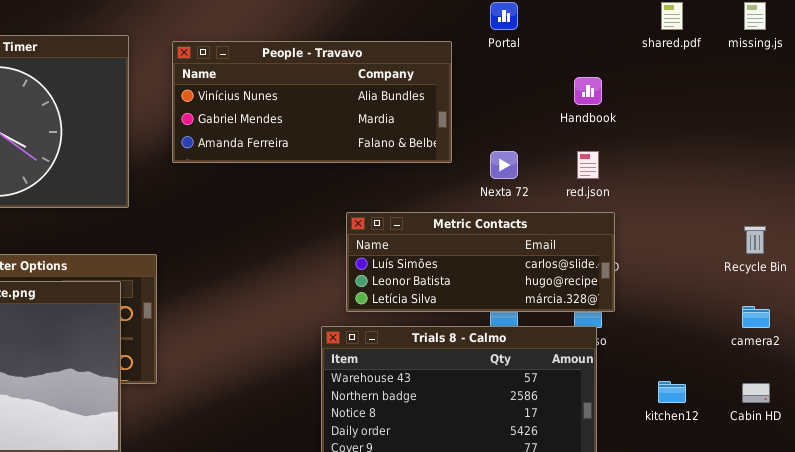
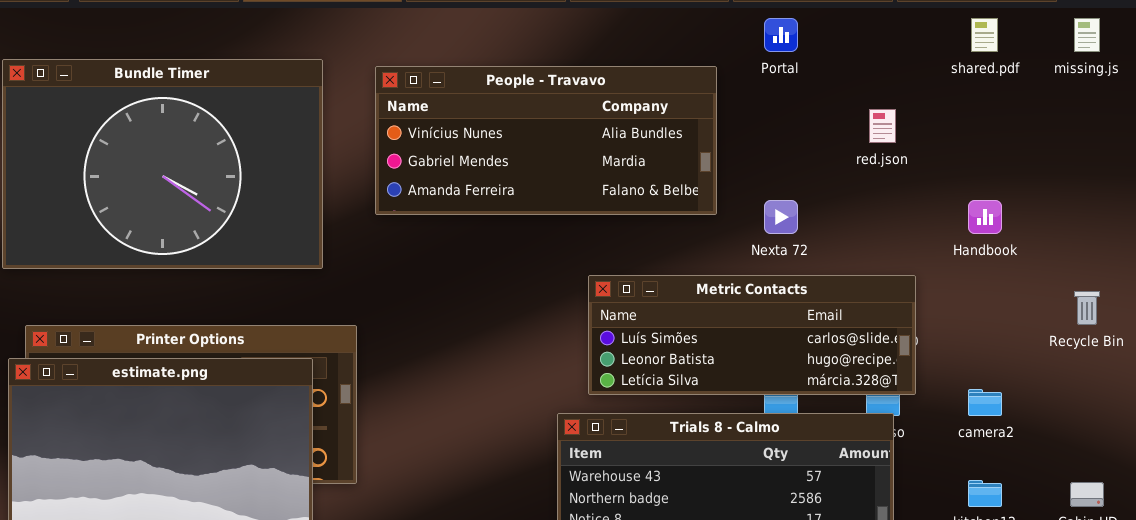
Handbook: [574,77,602,105] -> [968,200,1002,234], moved
red.json: [577,151,599,179] -> [869,109,896,143], moved
camera2: [742,306,770,328] -> [968,389,1002,416], moved

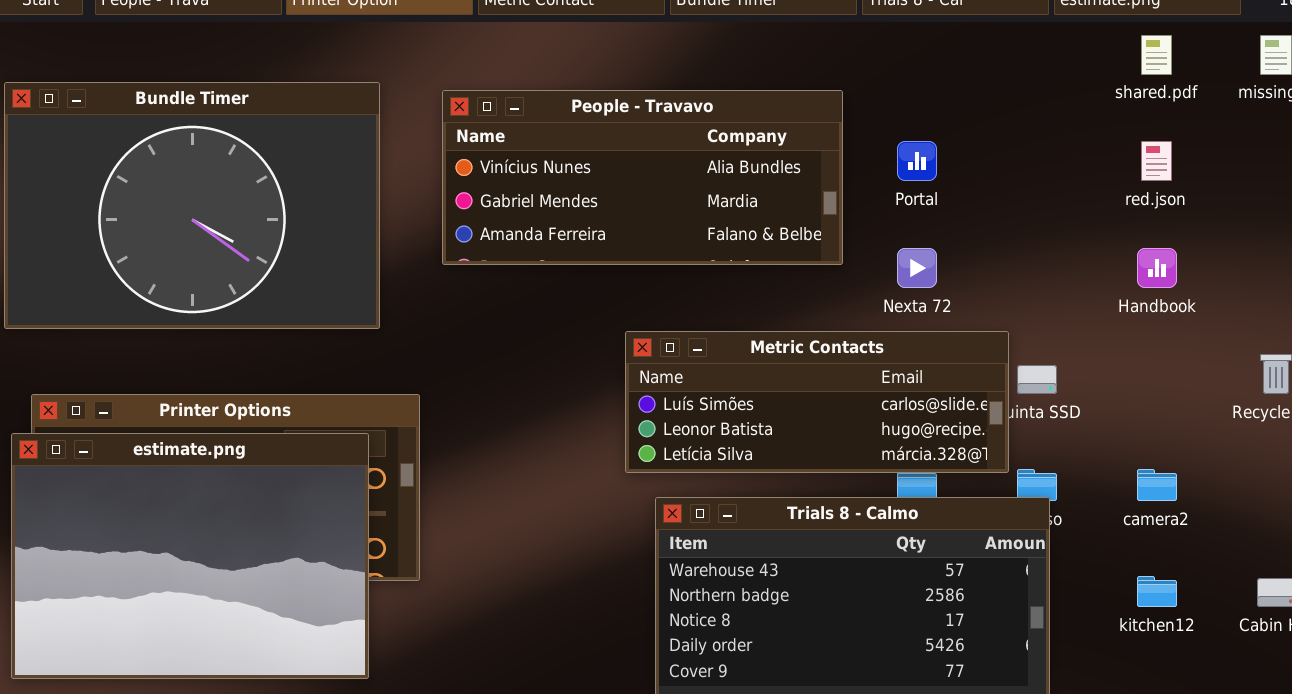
Portal: [764,18,798,52] -> [897,141,937,181], moved
red.json: [869,109,896,143] -> [1141,141,1172,181], moved
Metric Contacts: [588,275,916,395] -> [625,331,1009,473], moved

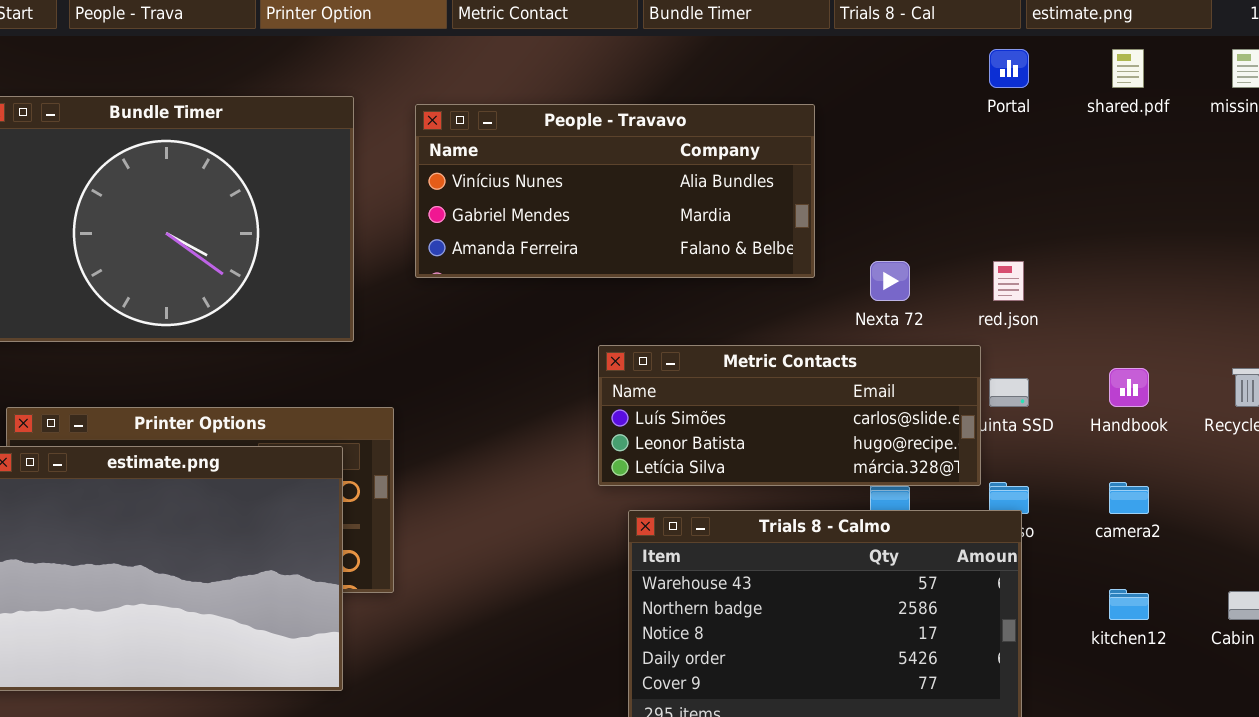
Portal: [897,141,937,181] -> [989,49,1029,88], moved
red.json: [1141,141,1172,181] -> [993,261,1024,301], moved
Handbook: [1137,248,1177,288] -> [1109,368,1149,407], moved

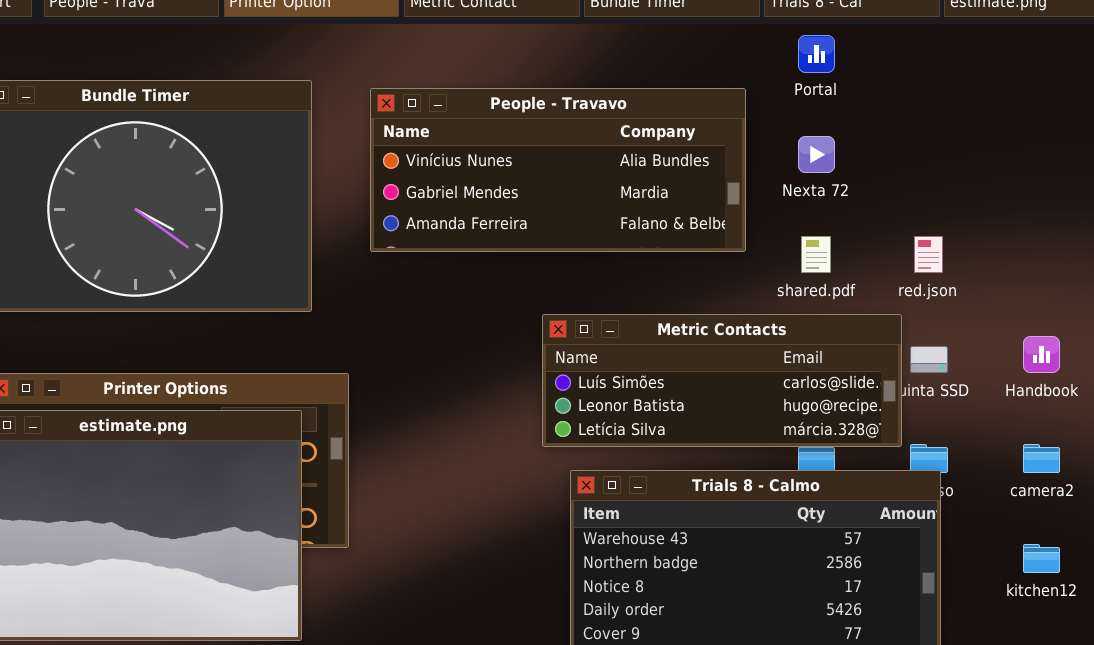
Portal: [989,49,1029,88] -> [798,35,835,73], moved
shared.pdf: [1112,49,1144,88] -> [801,236,831,273], moved
Nexta 72: [870,261,910,301] -> [798,136,835,173], moved

